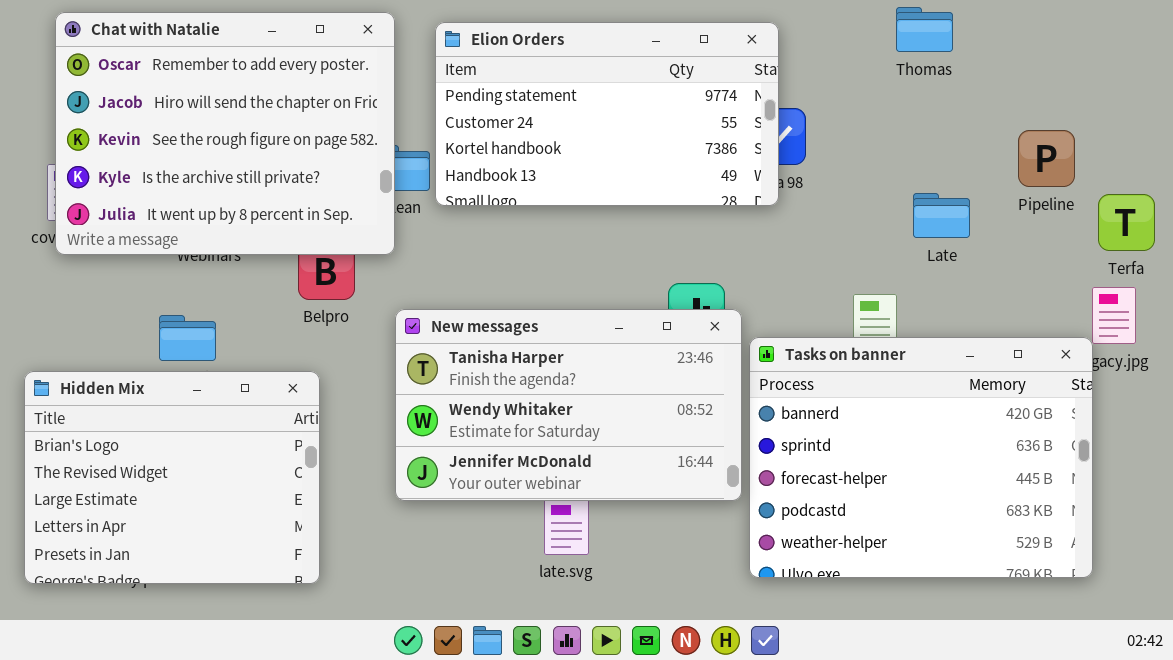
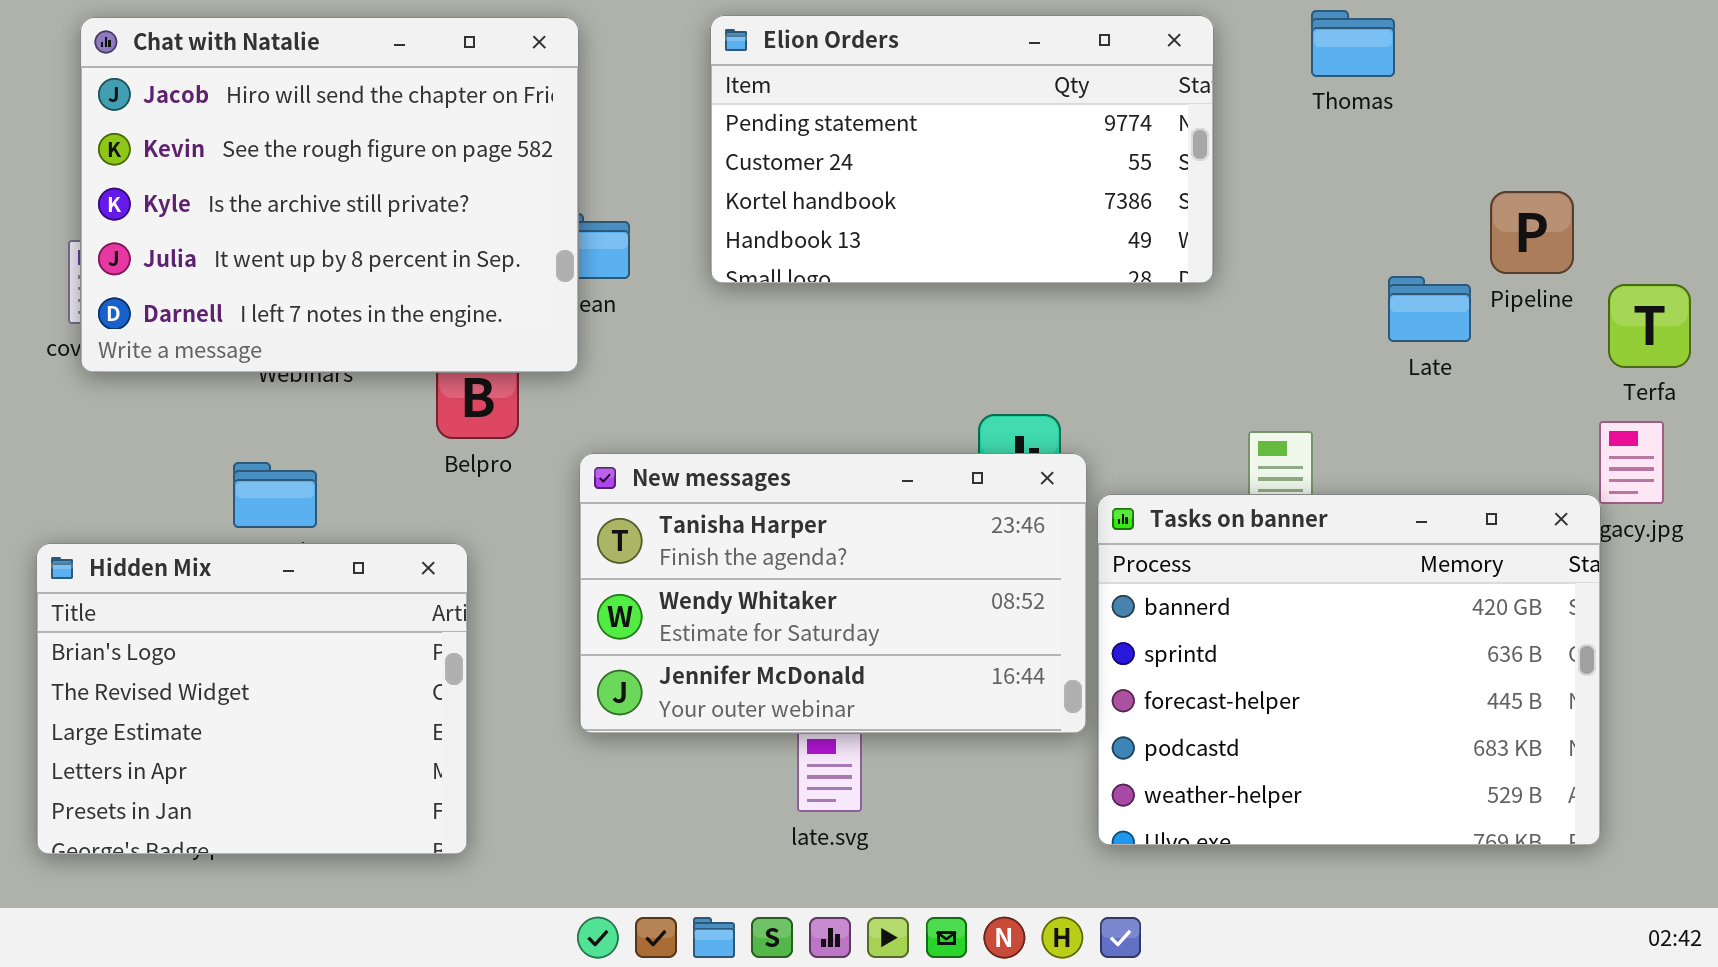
Chat with Natalie: [55,12,395,255] -> [80,17,579,373], scrolled down 1 row
Elion Orders: [435,22,779,206] -> [710,15,1214,284], moved
Late: [913,193,970,238] -> [1388,276,1471,342], moved

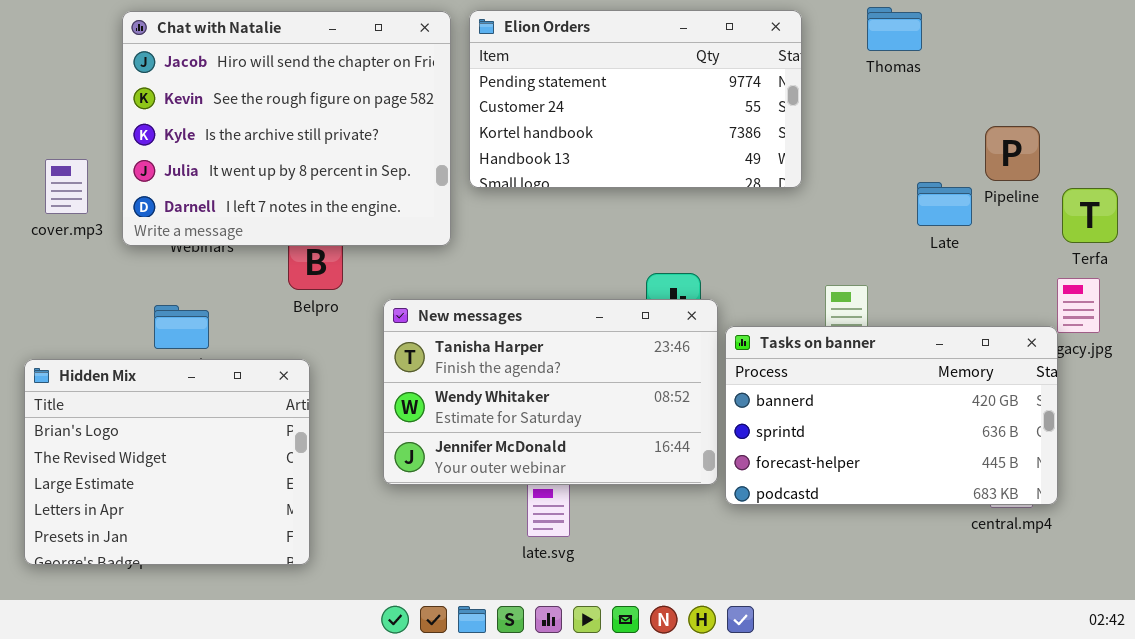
Chat with Natalie: [80,17,579,373] -> [122,11,451,246], moved
Tasks on banner: [1097,494,1601,846] -> [725,326,1058,505], resized

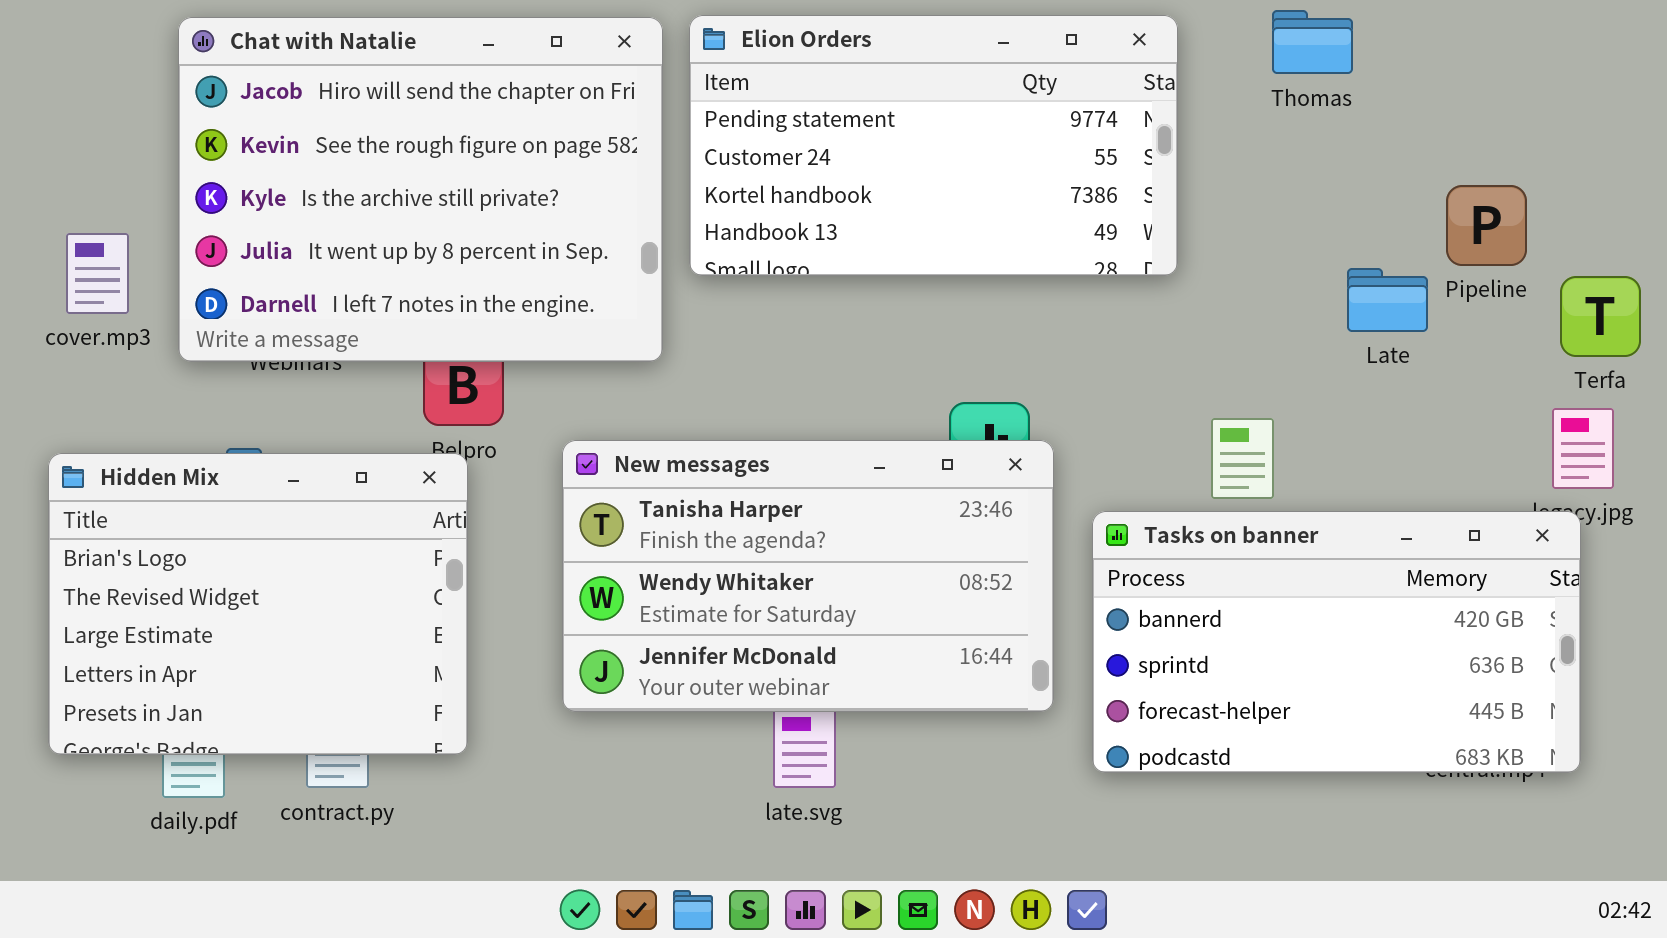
Tasks on banner: [725,326,1058,505] -> [1092,511,1581,773], moved
Hidden Mix: [24,359,310,565] -> [48,453,468,755], moved

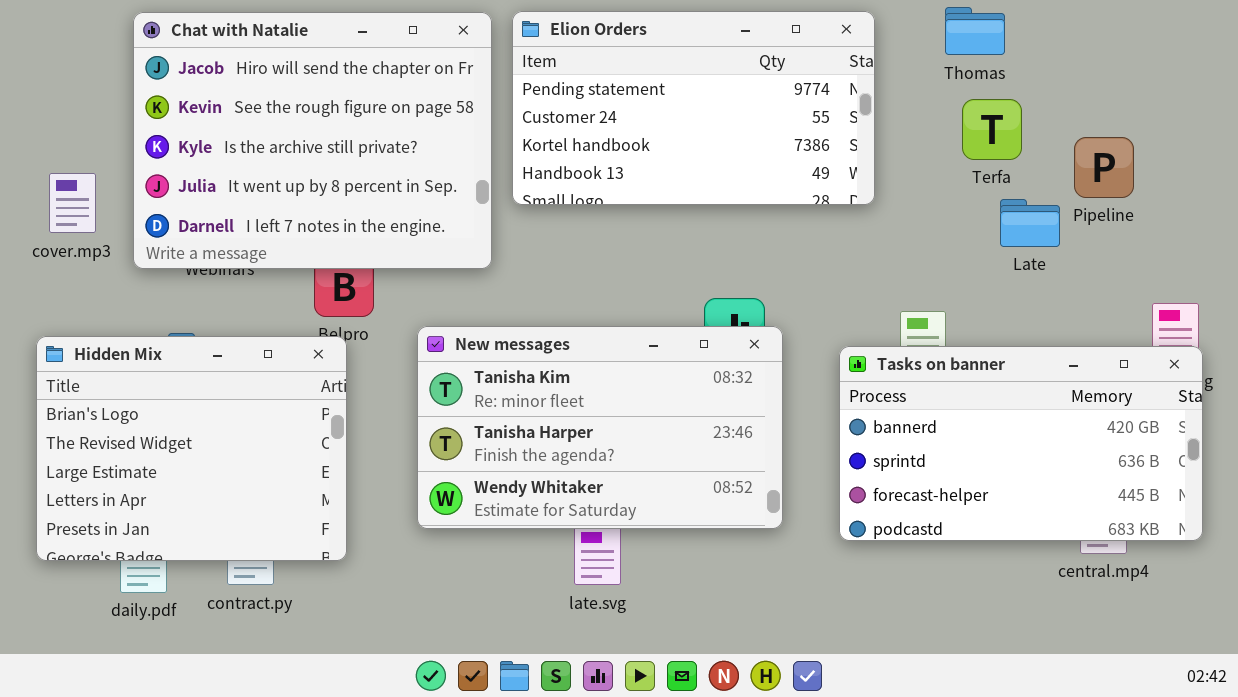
Terfa: [1560,276,1641,357] -> [962,99,1022,160], moved
New messages: [562,440,1054,712] -> [417,326,783,529], scrolled up 1 row
Tasks on banner: [1092,511,1581,773] -> [839,346,1203,541], moved

